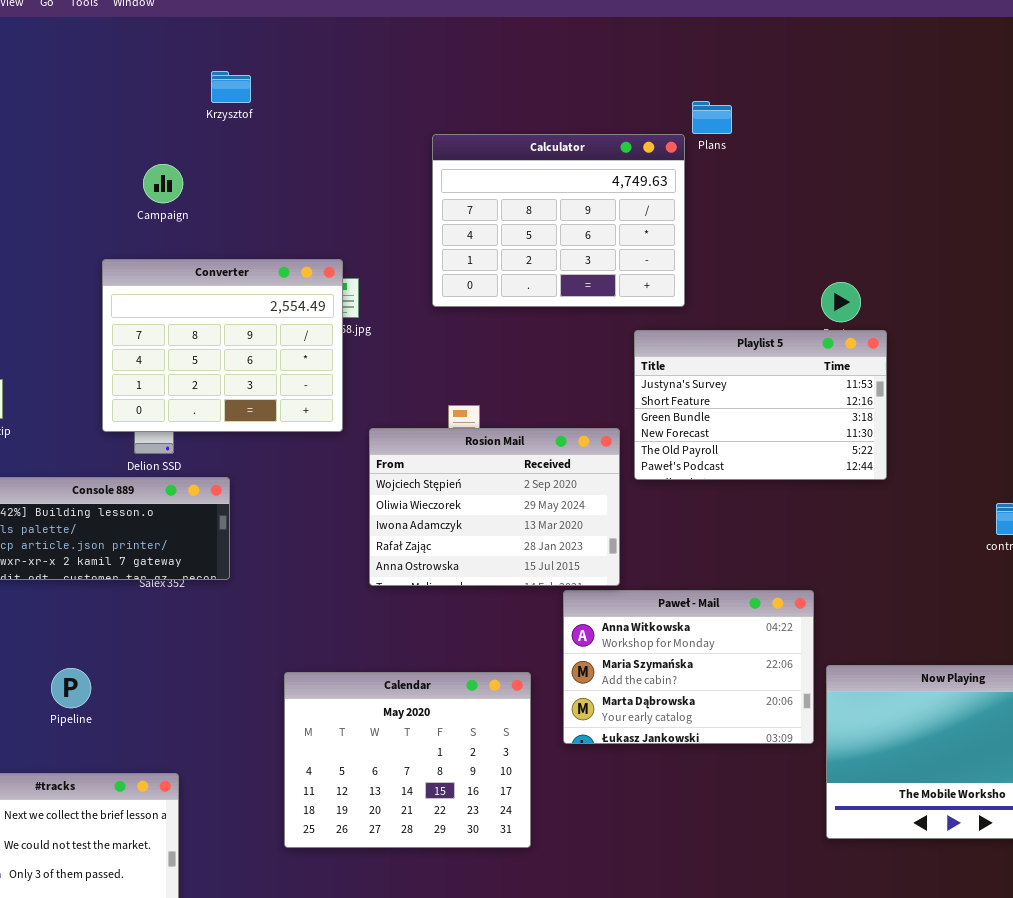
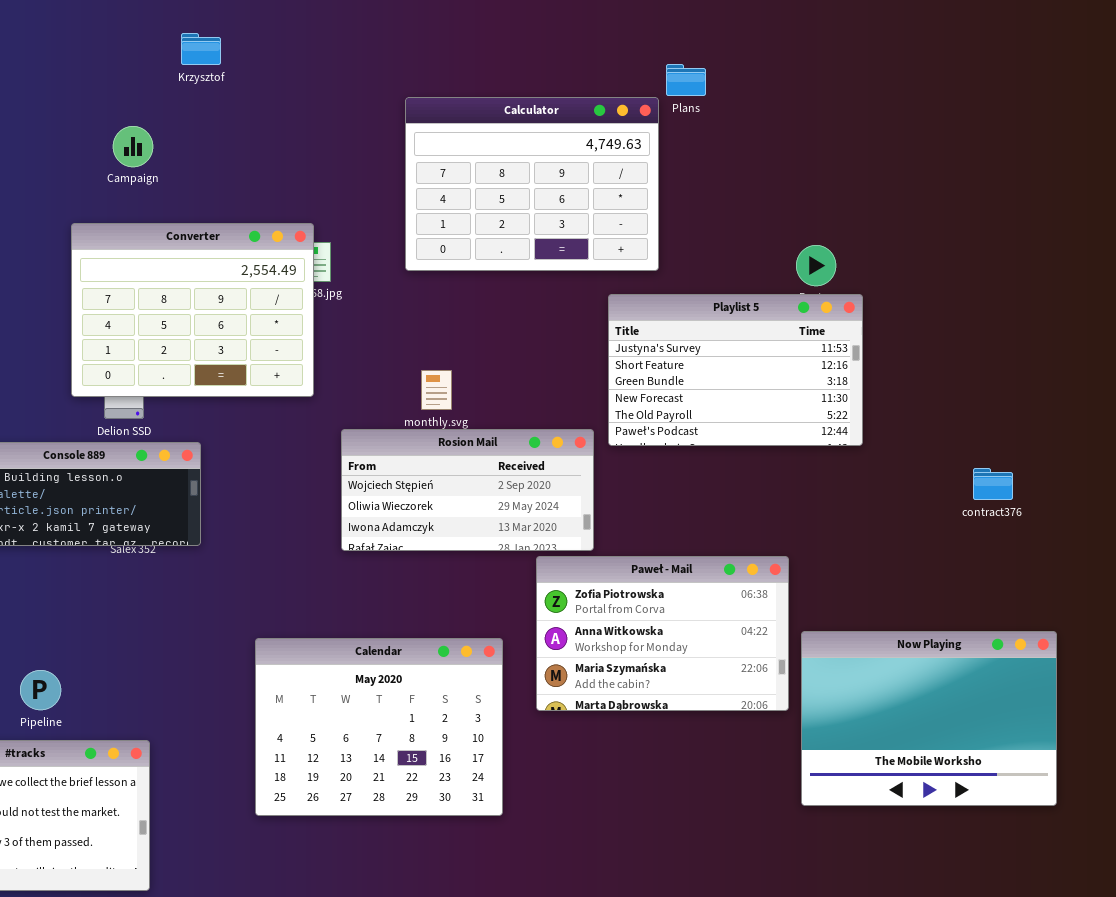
Rosion Mail: [369,428,620,586] -> [341,429,594,551], resized
Paweł - Mail: [563,590,814,744] -> [536,556,789,711], scrolled up 1 row
Pipeline: [51,668,91,708] -> [20,670,61,710], moved

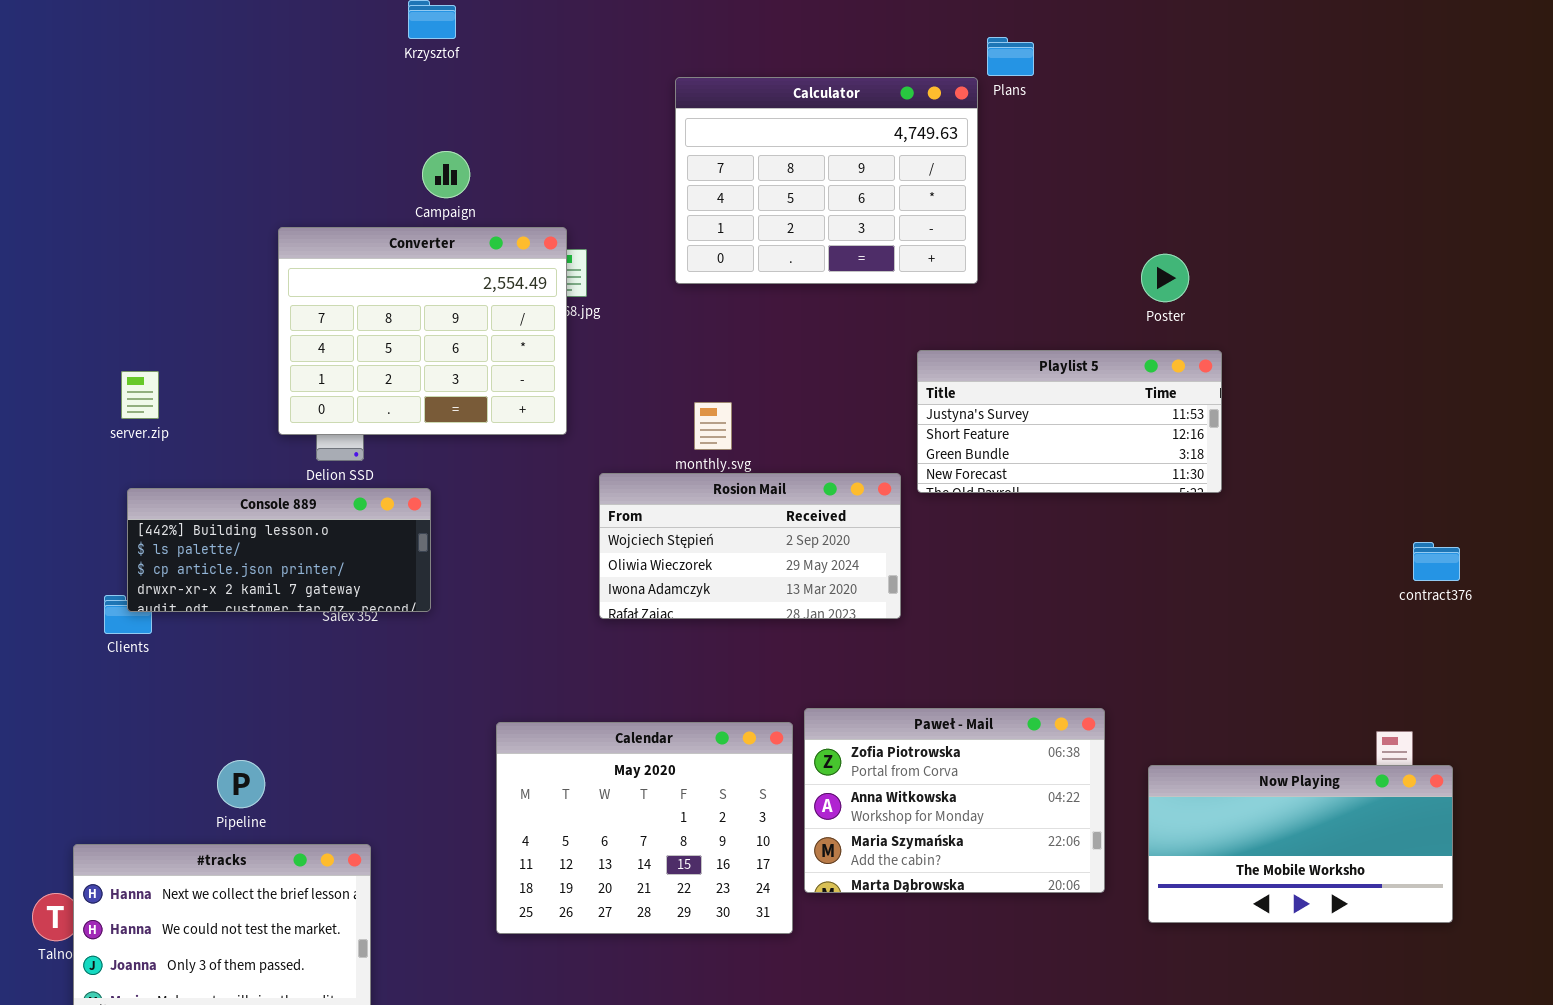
Campaign: [113,126,153,167] -> [422,151,470,198], moved
Playlist 5: [608,294,863,446] -> [917,350,1222,493], resized
contract376: [973,468,1013,500] -> [1413,542,1460,581], moved
Paweł - Mail: [536,556,789,711] -> [804,708,1105,893], moved
Now Playing: [801,631,1057,806] -> [1148,765,1453,923], resized

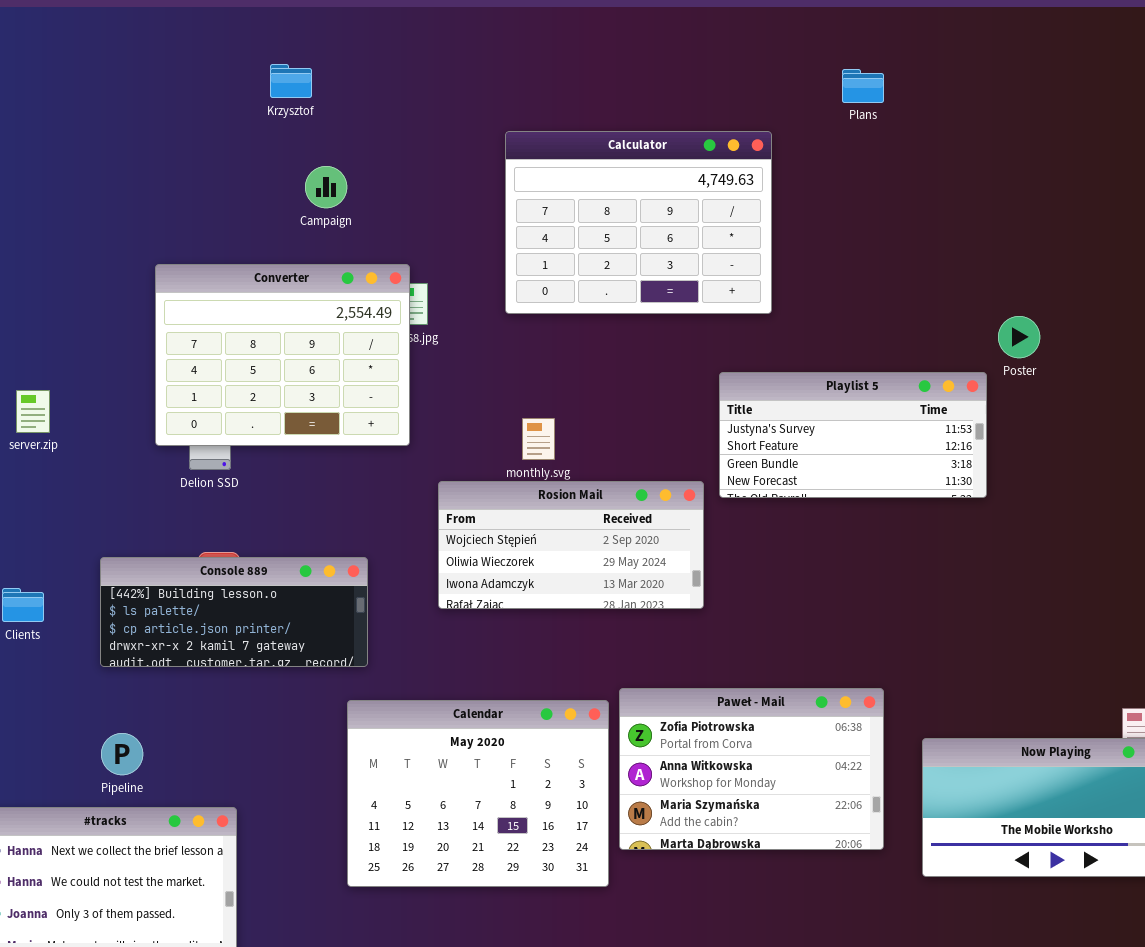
Plans: [987,37,1034,76] -> [842,69,884,103], moved
Campaign: [422,151,470,198] -> [305,166,347,208], moved
Poster: [1141,254,1189,302] -> [998,316,1040,358], moved
Console 889: [127,488,431,612] -> [100,557,368,667], moved

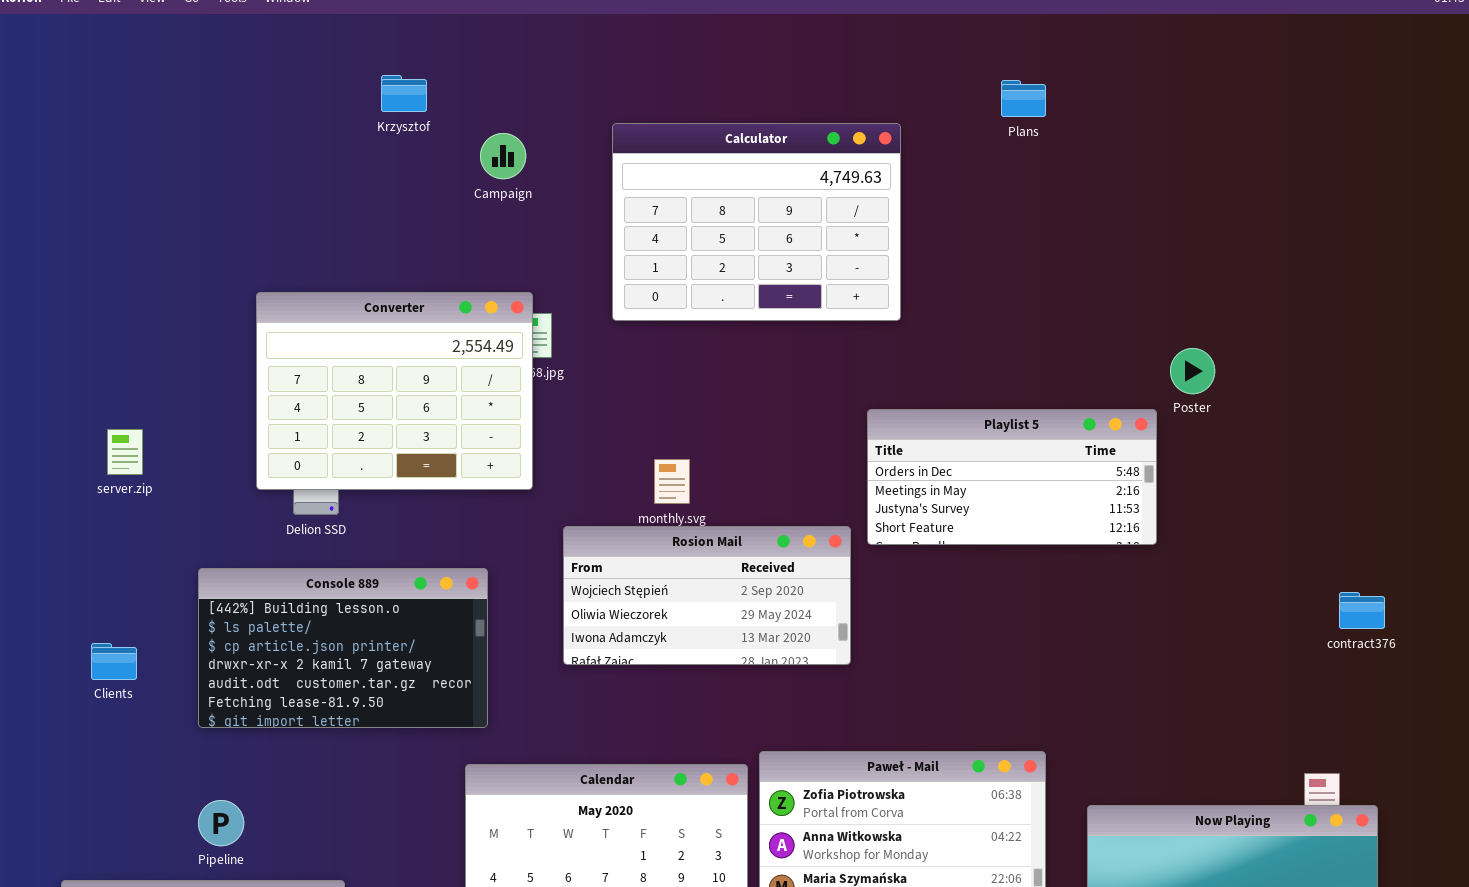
Calculator: [505,131,772,314] -> [612,123,901,321], moved
Campaign: [305,166,347,208] -> [480,133,526,179], moved
Playlist 5: [719,372,987,498] -> [867,409,1157,545], scrolled up 2 rows
Console 889: [100,557,368,667] -> [198,568,488,728], resized

